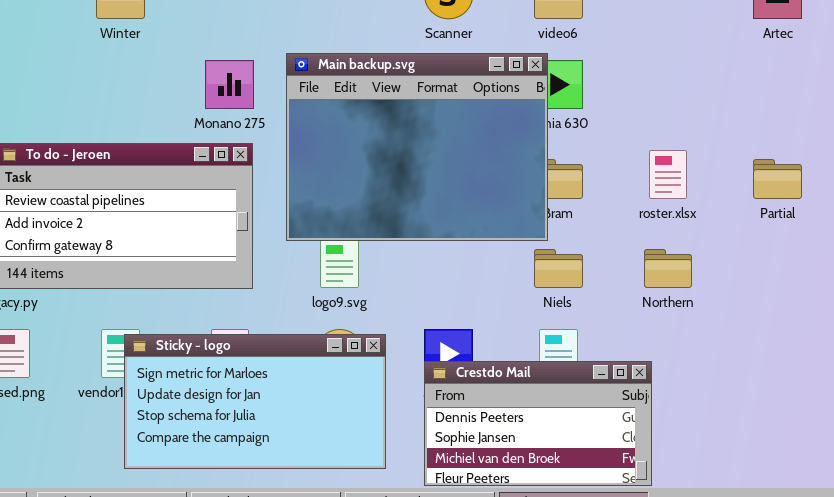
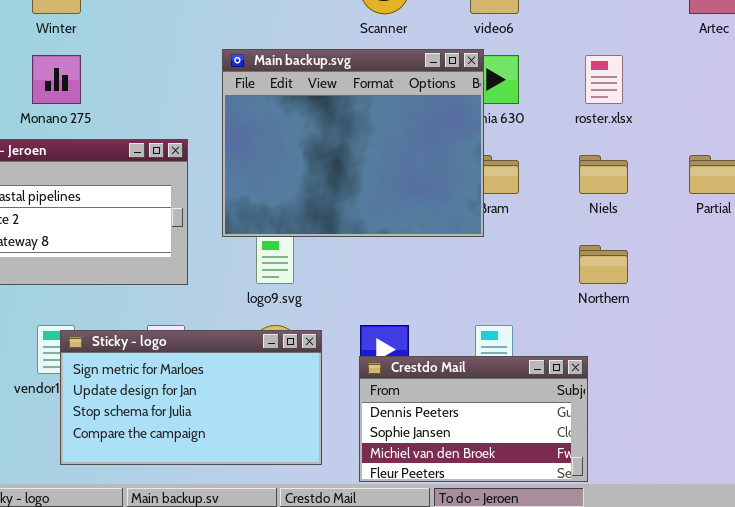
Monano 275: [205,60,254,109] -> [32,55,81,104], moved
roster.xlsx: [649,150,687,199] -> [585,55,623,104], moved
Niels: [534,249,583,288] -> [579,155,628,194], moved

